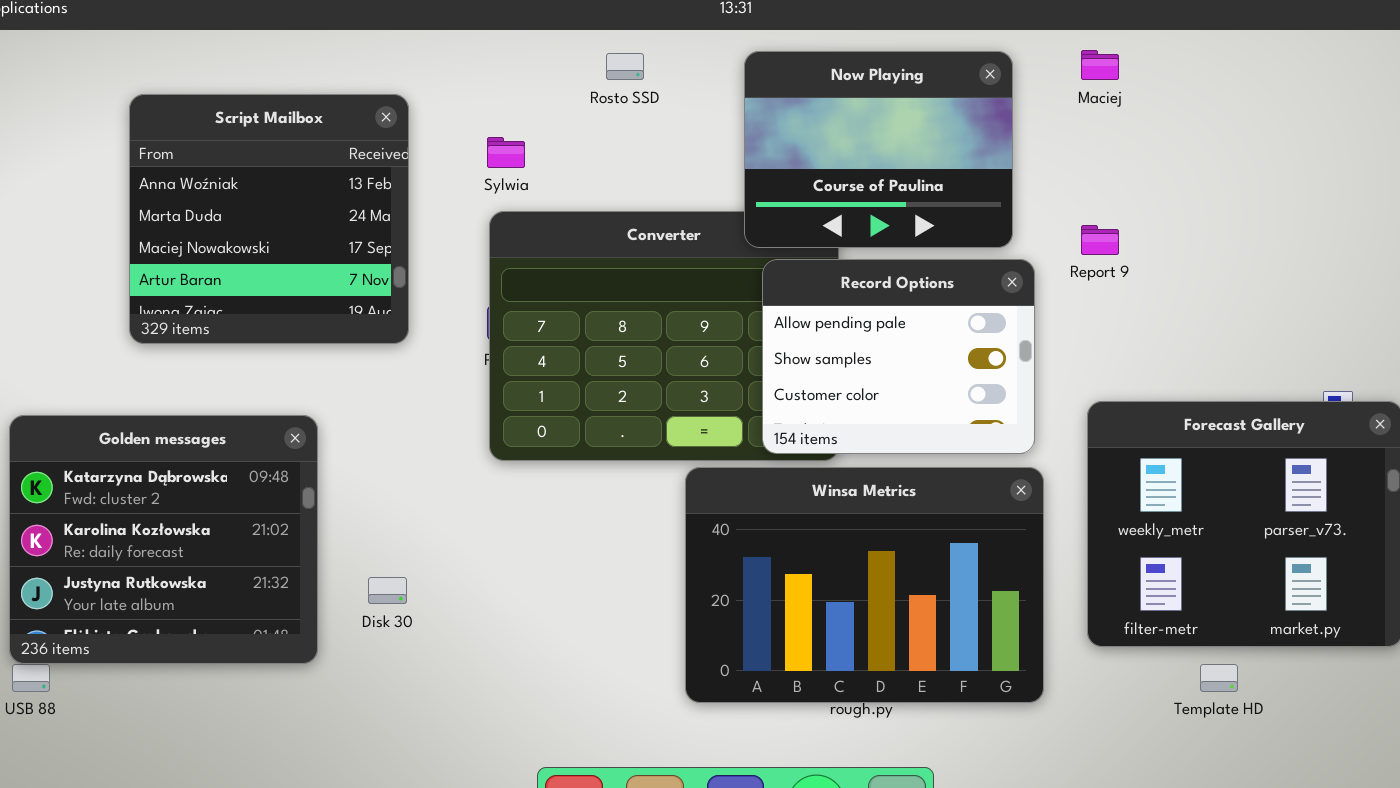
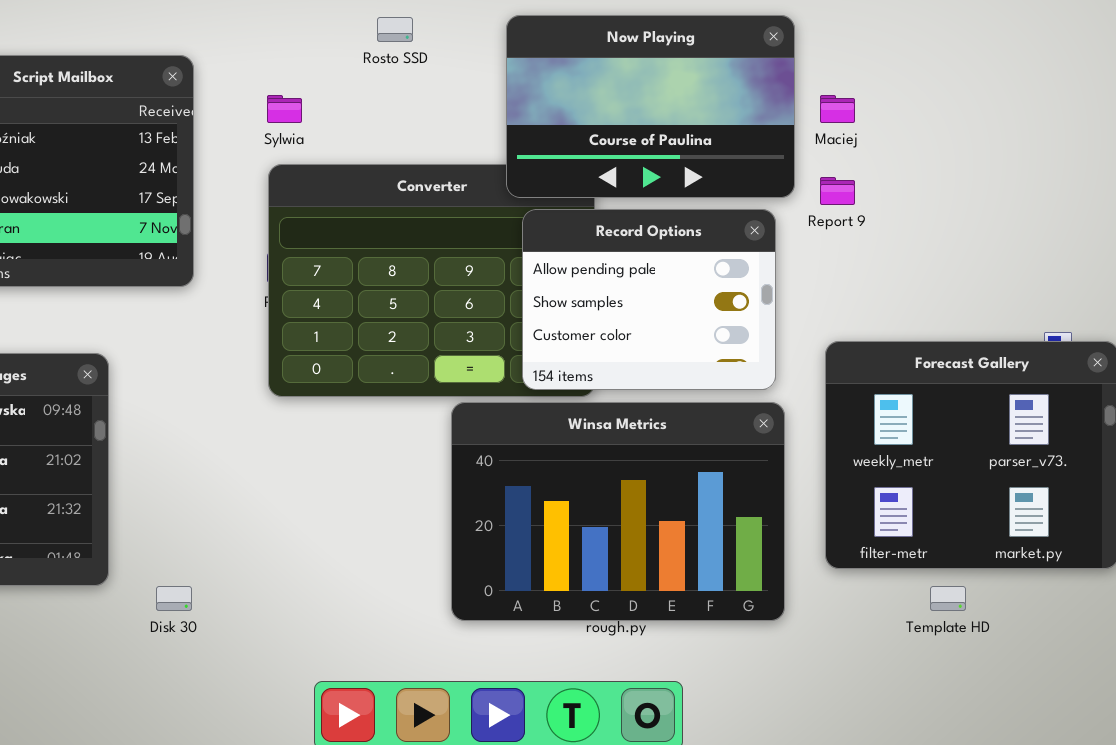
Maciej: [1081,50,1119,80] -> [820,95,855,123], moved
Now Playing: [744,51,1013,248] -> [506,15,795,198], resized
Disk 30: [368,577,407,604] -> [156,586,192,611], moved

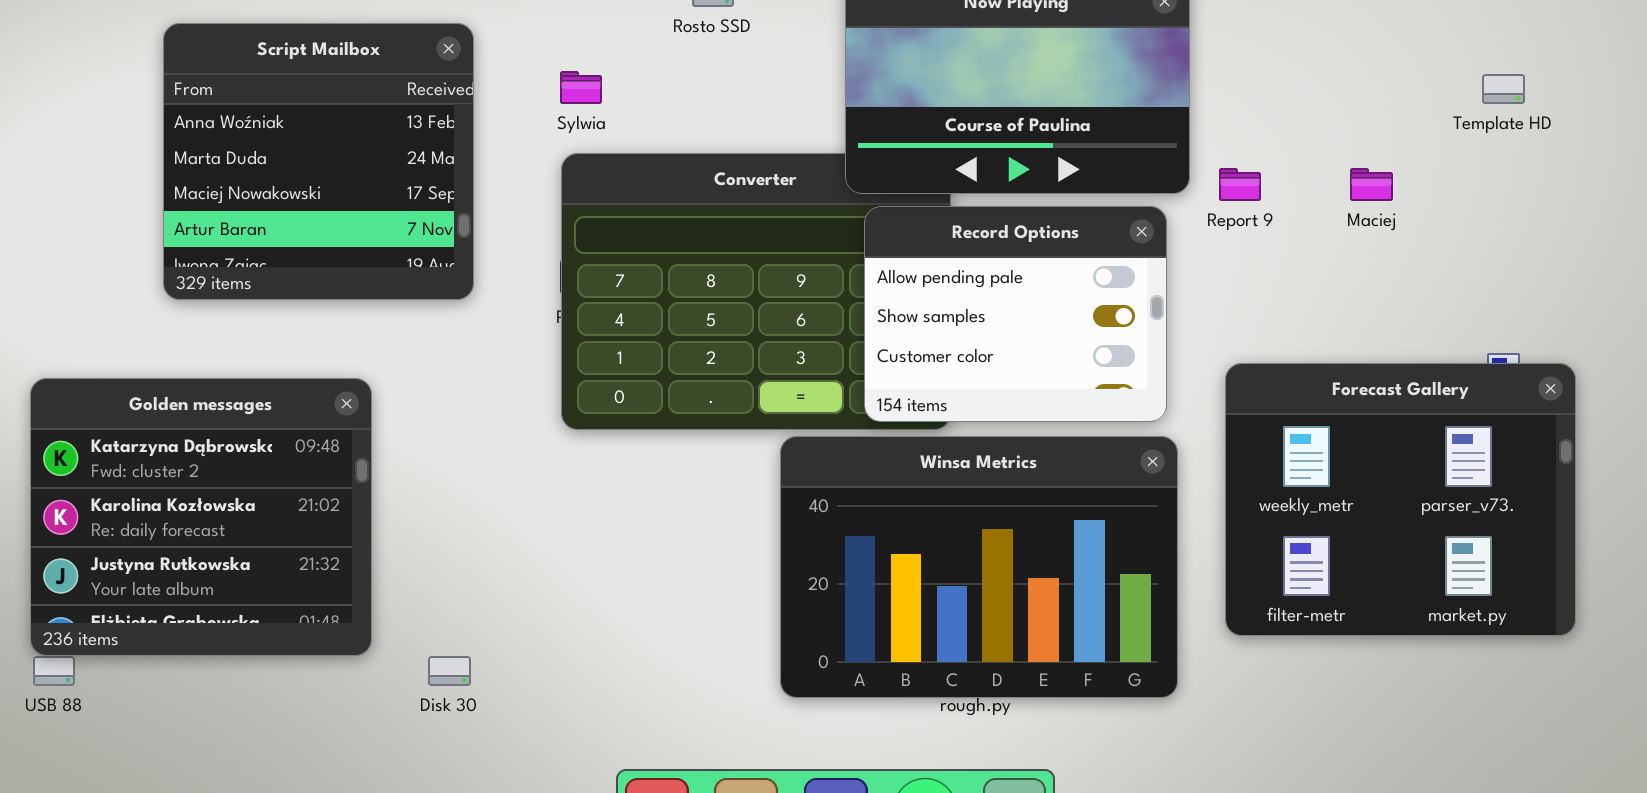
Maciej: [820,95,855,123] -> [1350,168,1393,201], moved
Template HD: [930,586,966,611] -> [1482,74,1525,104], moved

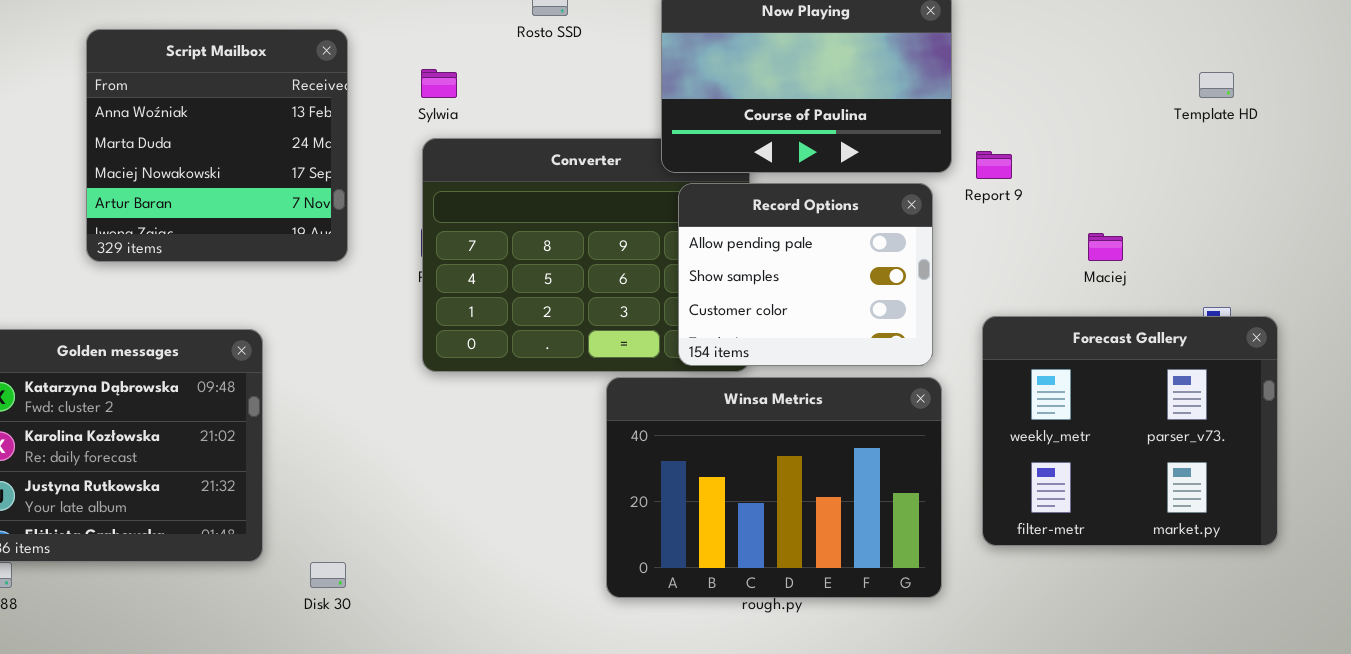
Maciej: [1350,168,1393,201] -> [1088,233,1123,261], moved

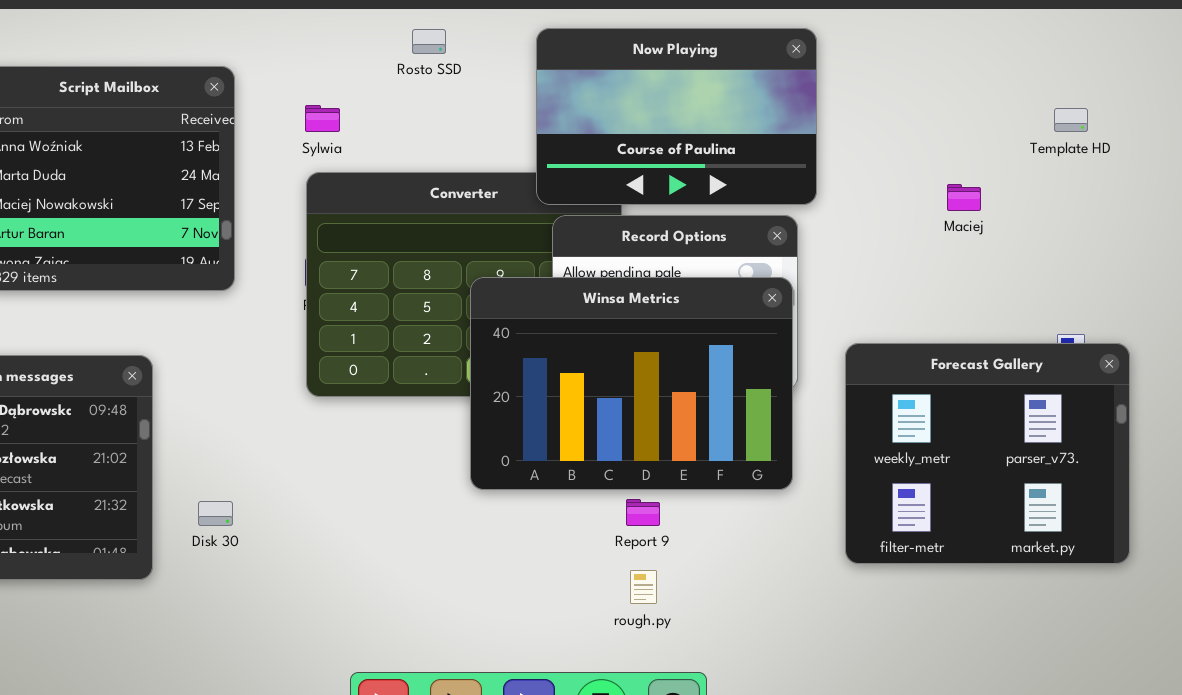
Report 9: [976,151,1012,179] -> [626,499,660,526], moved
Maciej: [1088,233,1123,261] -> [947,184,981,211], moved
Winsa Metrics: [606,377,942,598] -> [470,277,793,490], moved
Disk 30: [310,562,346,588] -> [198,501,233,526], moved

